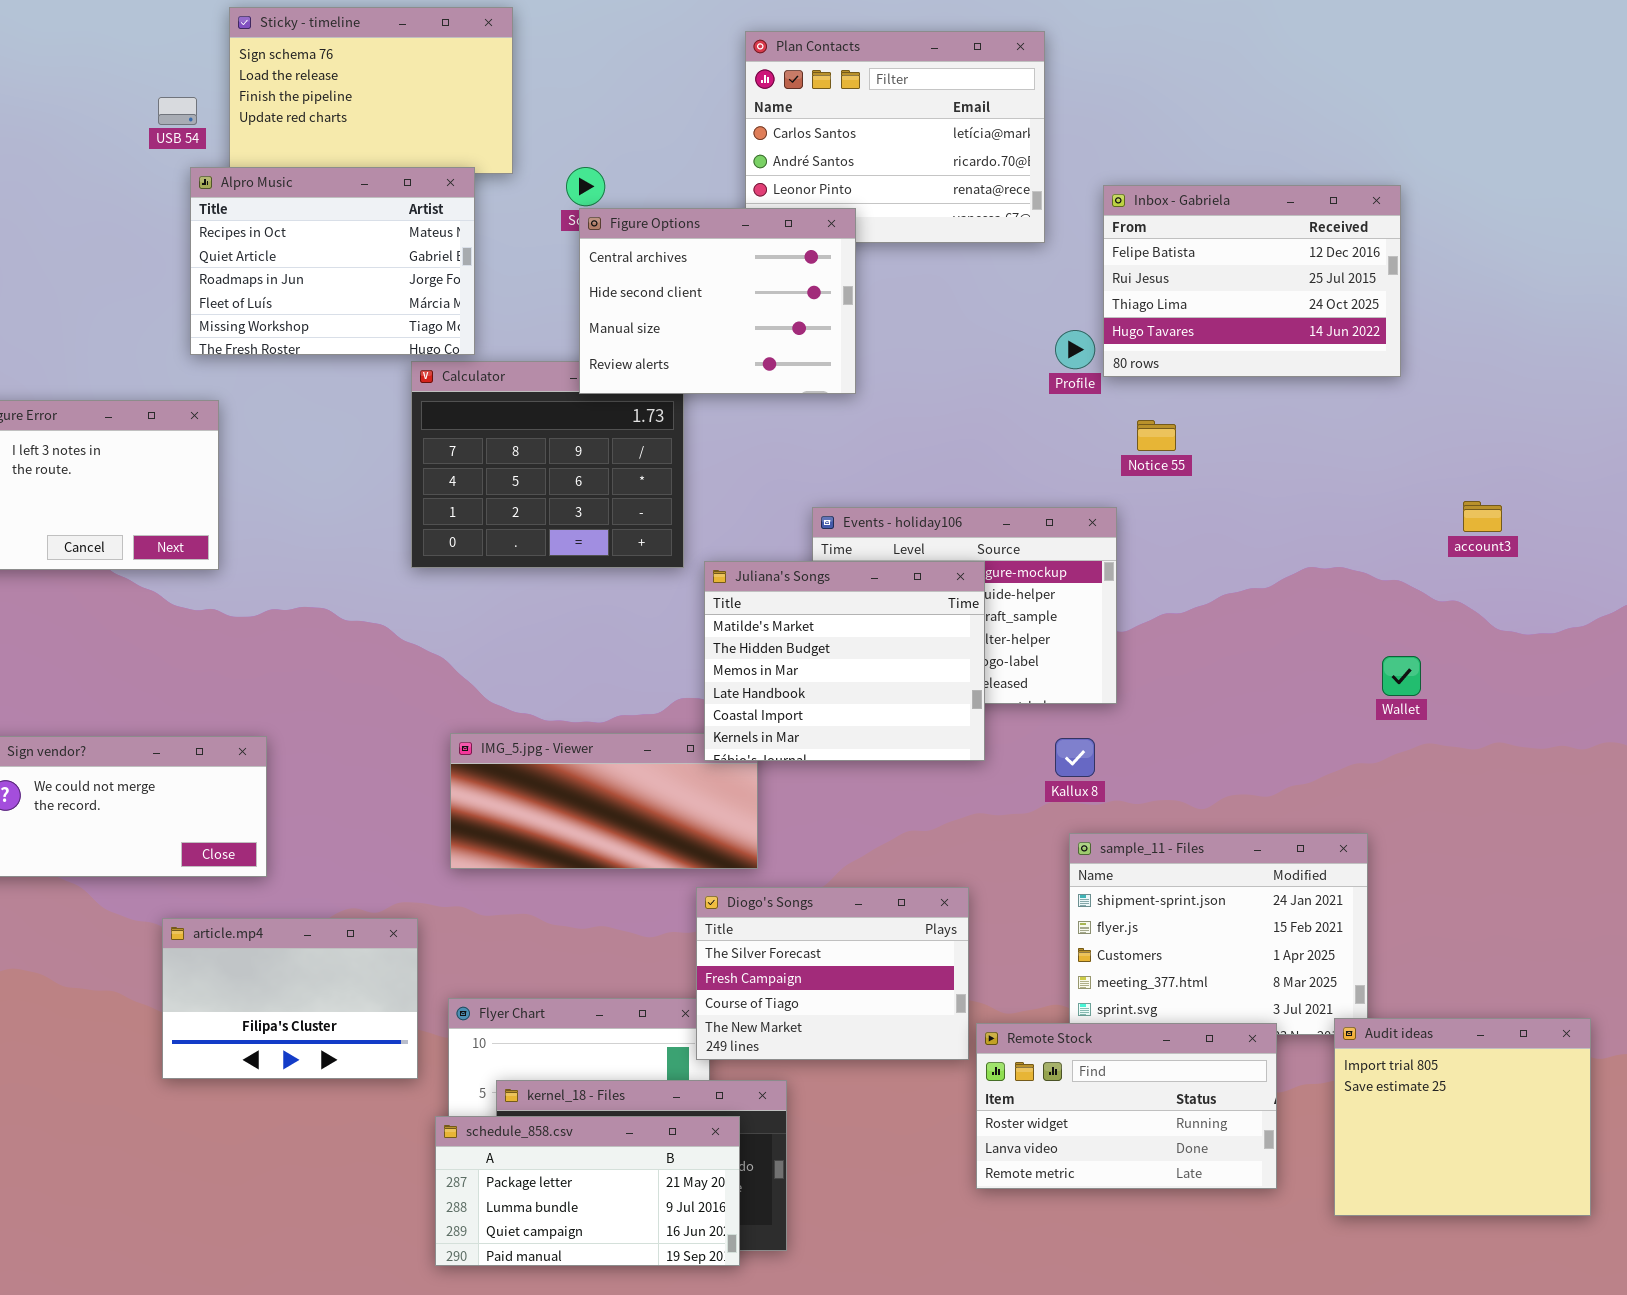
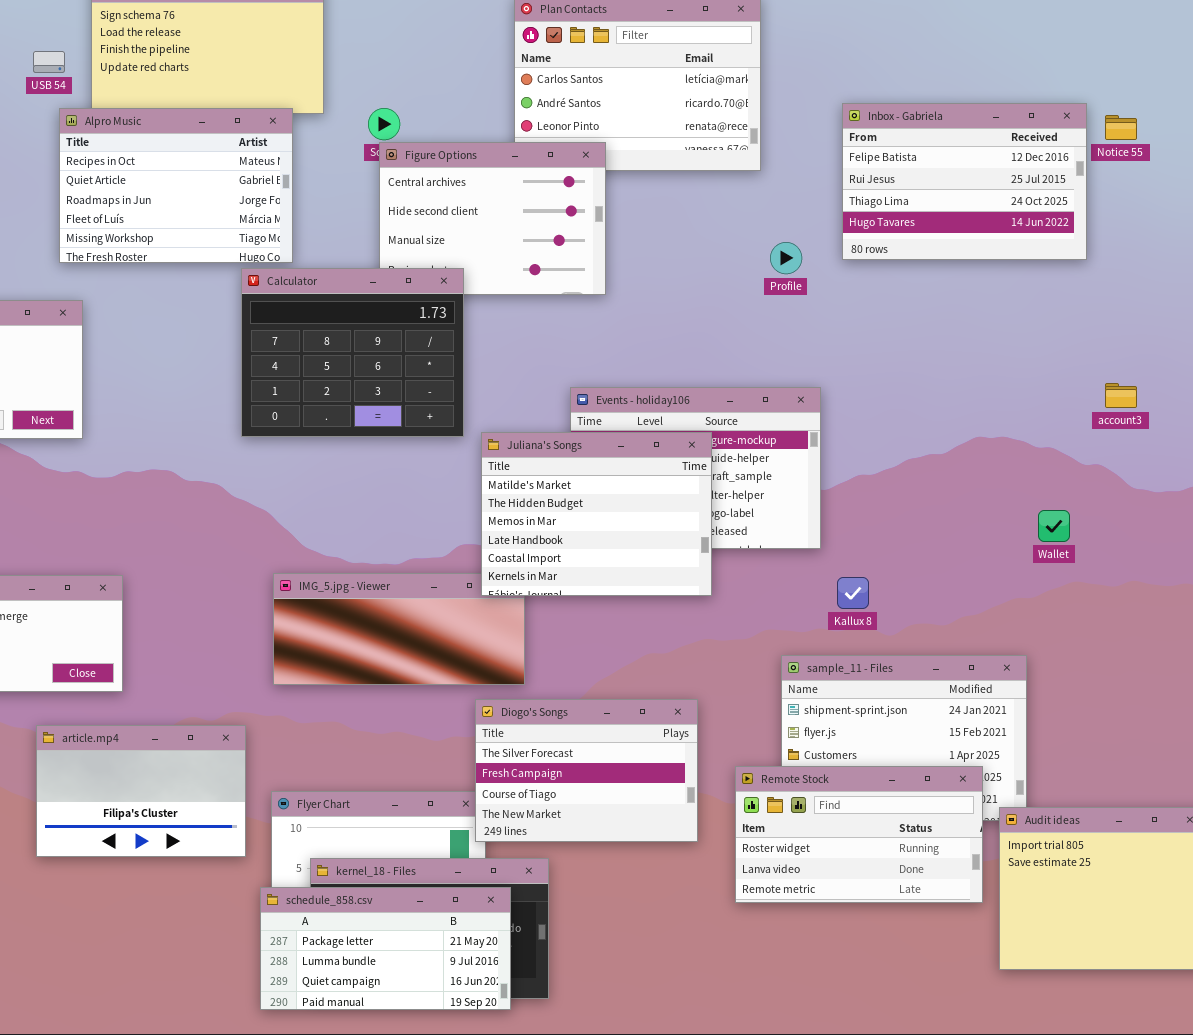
Inbox - Gabriela: [1103,185,1401,377] -> [842,103,1087,260], moved
Calculator: [411,361,684,568] -> [241,268,464,437], raised
Notice 55: [1137,420,1176,451] -> [1105,115,1137,140], moved
Kallux 8: [1055,738,1095,777] -> [837,577,869,609], moved
Remote Stock: [976,1023,1277,1189] -> [735,766,983,903], moved

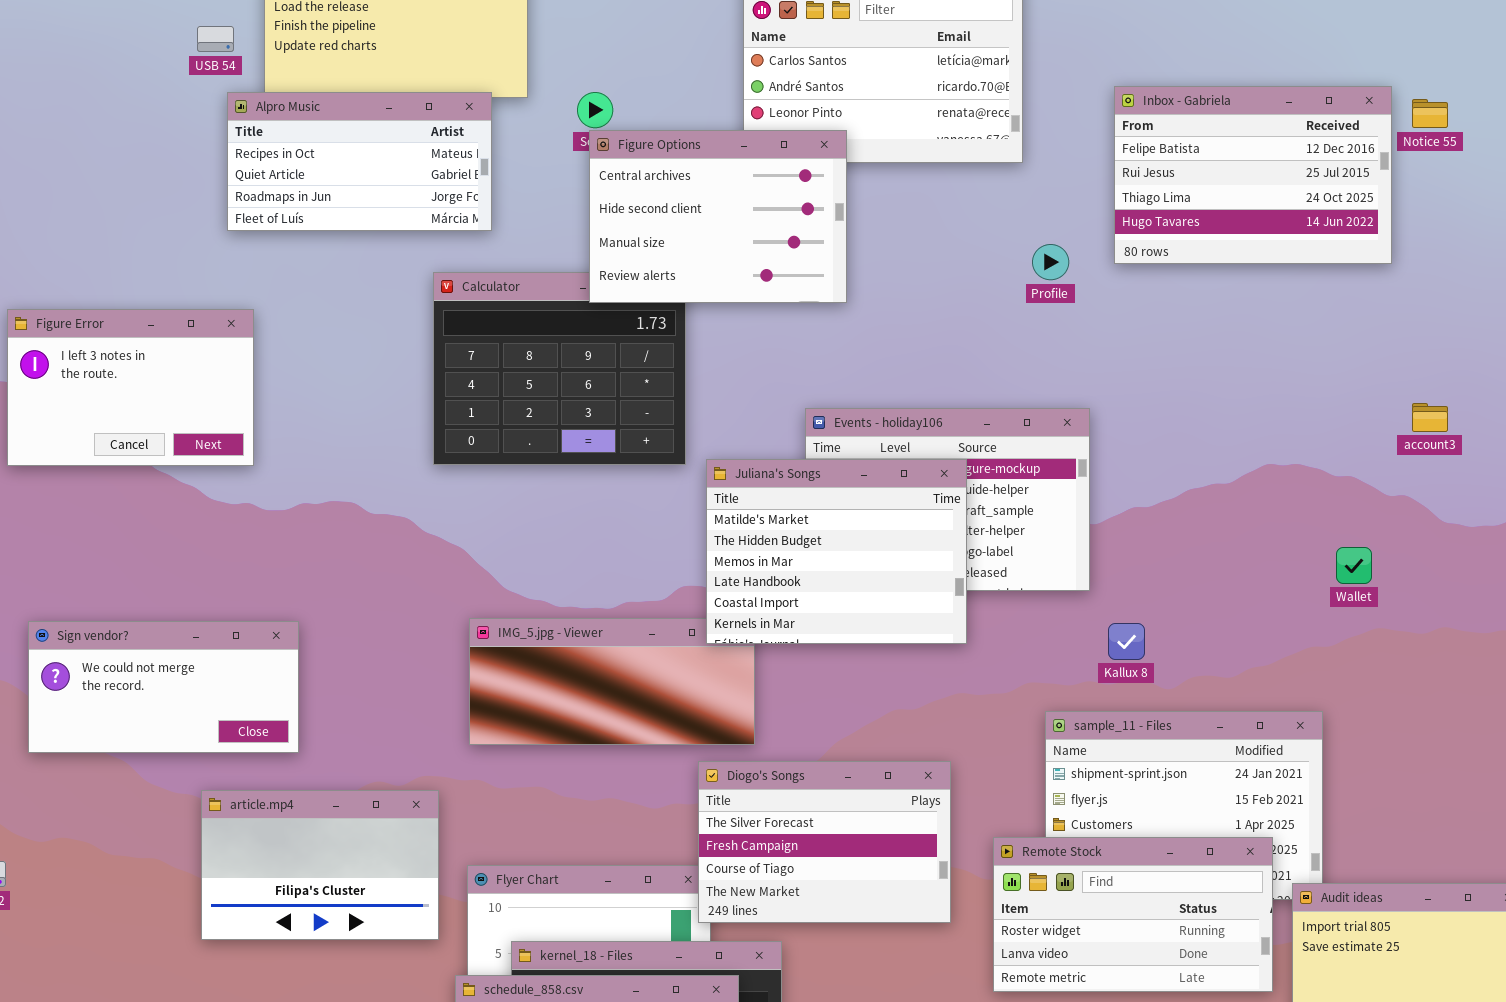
Alpro Music: [59,108,293,263] -> [227,92,492,231], resized
Figure Options: [379,142,606,295] -> [589,130,847,303], raised

